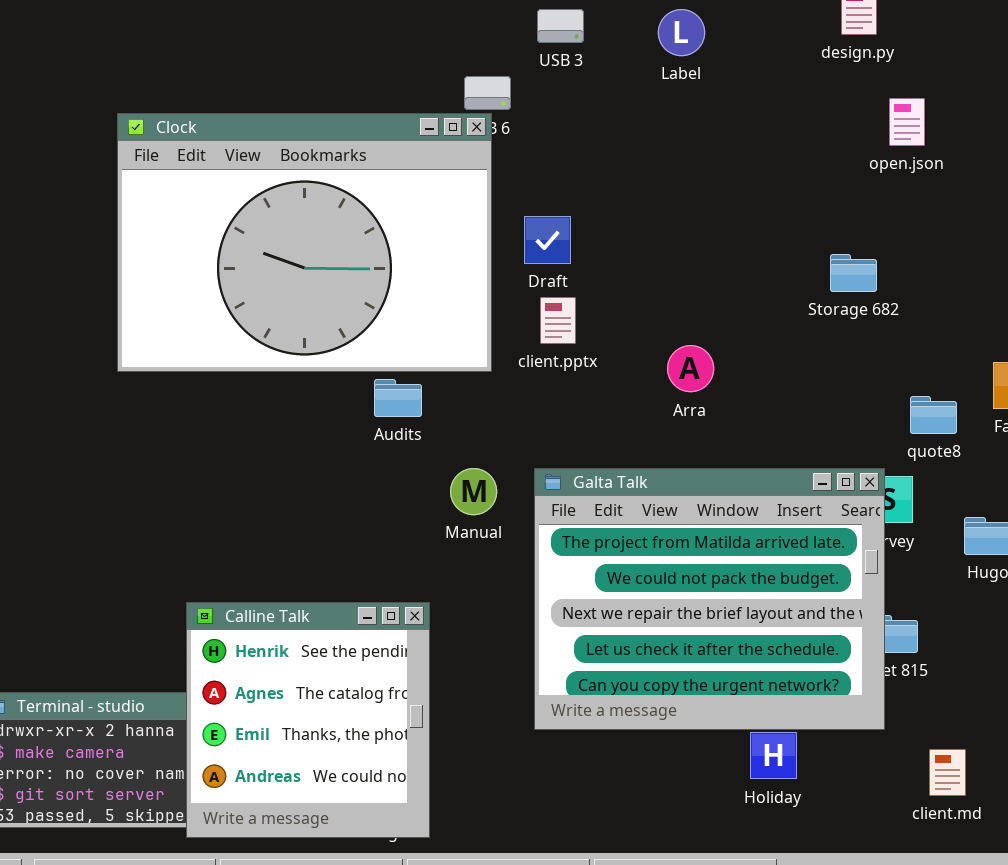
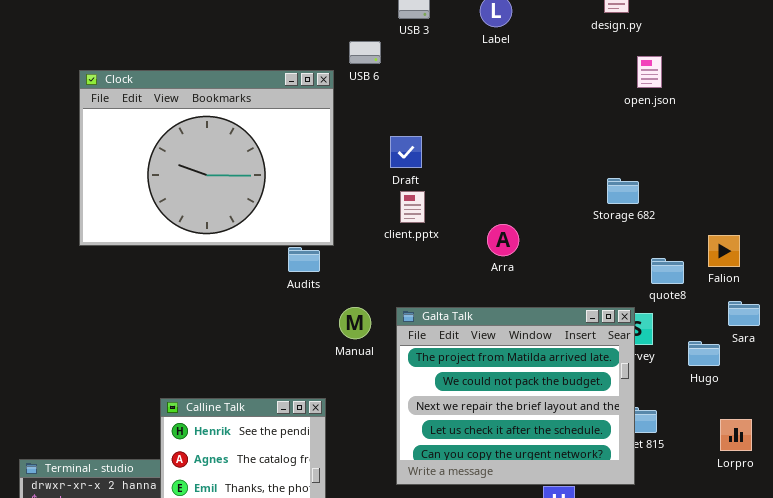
Clock: [117,113,492,372] -> [79,70,334,246], moved
Storage 682: [830,254,877,292] -> [607,178,639,204], moved

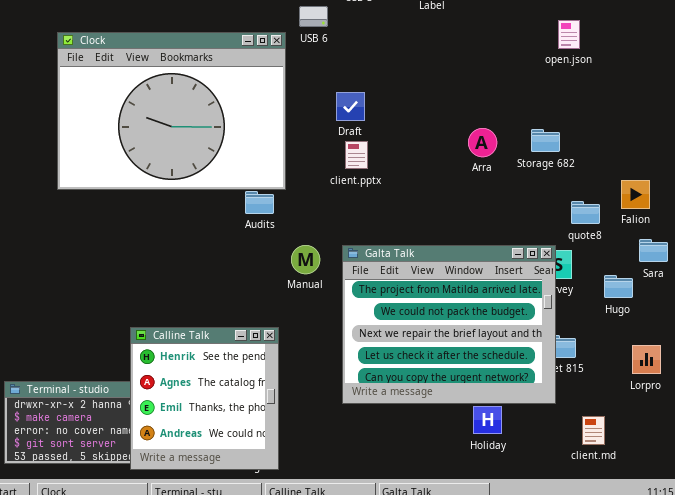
Arra: [487,224,519,256] -> [468,128,497,157], moved

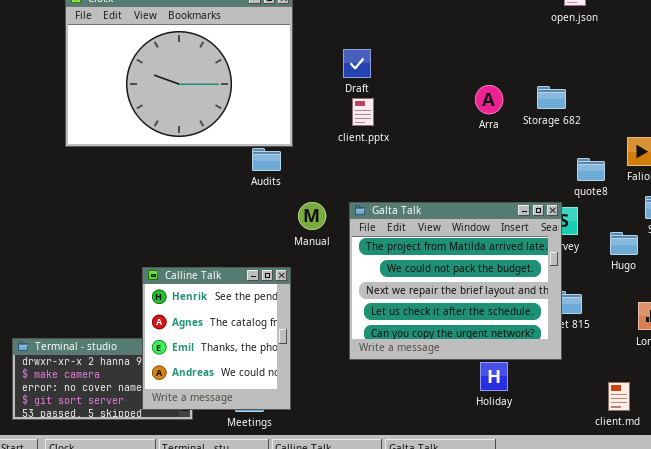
Calline Talk: [130,327,279,470] -> [142,267,291,410], moved
client.md: [582,416,605,445] -> [608,382,630,411], moved

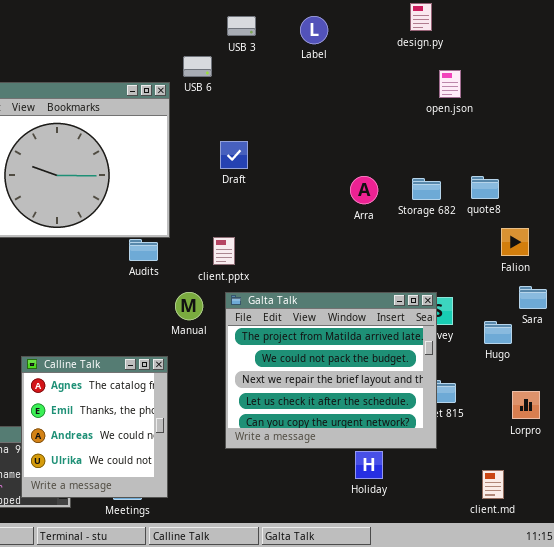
client.pptx: [352,98,374,126] -> [213,237,235,265], moved
quote8: [577,158,605,181] -> [471,176,499,199], moved
Calline Talk: [142,267,291,410] -> [21,356,168,498], scrolled down 1 row

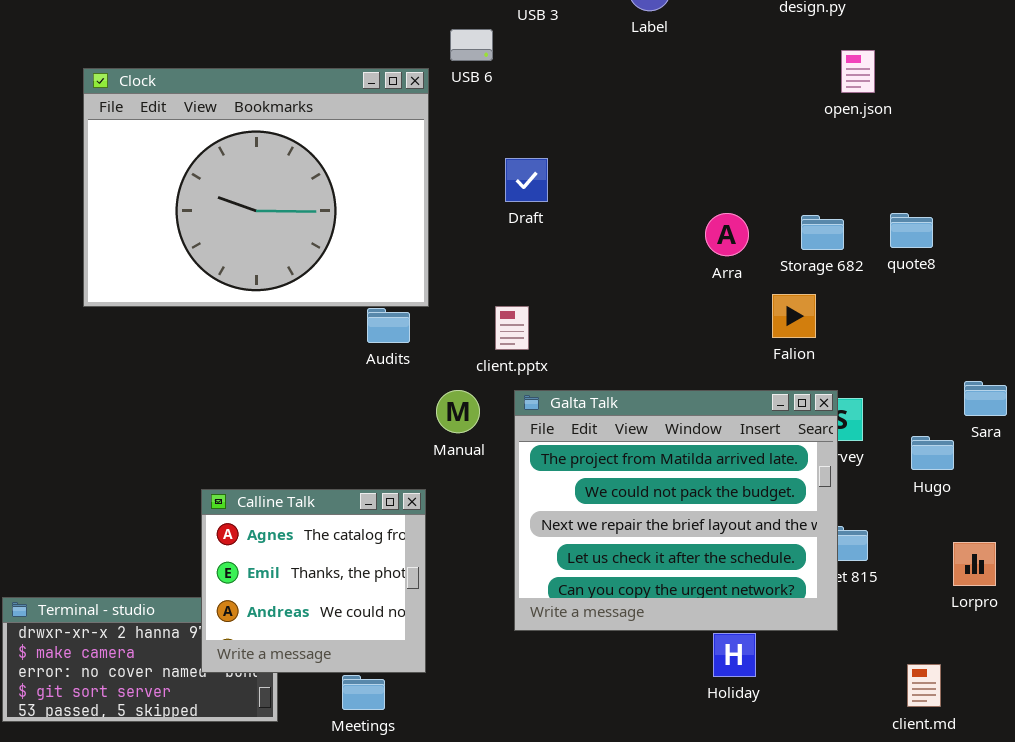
Falion: [501,228,529,256] -> [772,294,816,338], moved
Calline Talk: [21,356,168,498] -> [201,489,426,673], resized

